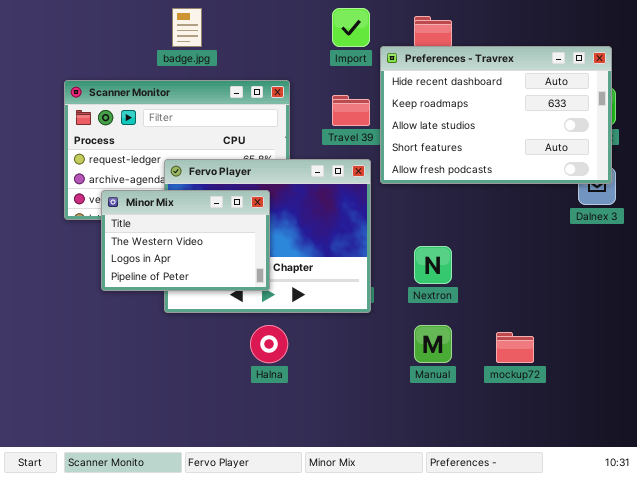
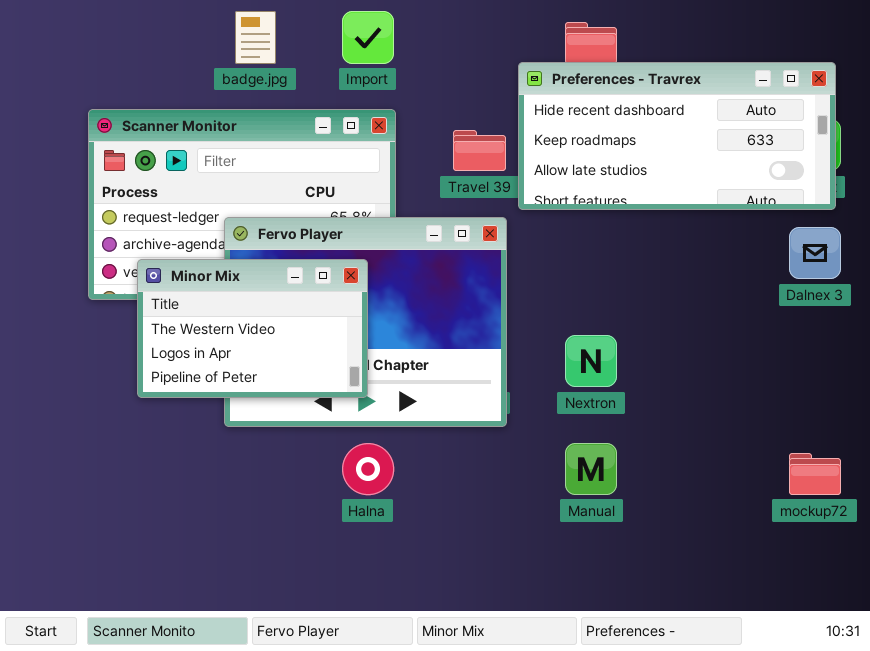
Import: [332,8,370,47] -> [342,11,394,64], moved
Preferences - Travrex: [380,46,612,184] -> [518,62,836,210], resized
mockup72: [496,332,534,363] -> [789,453,841,495], moved

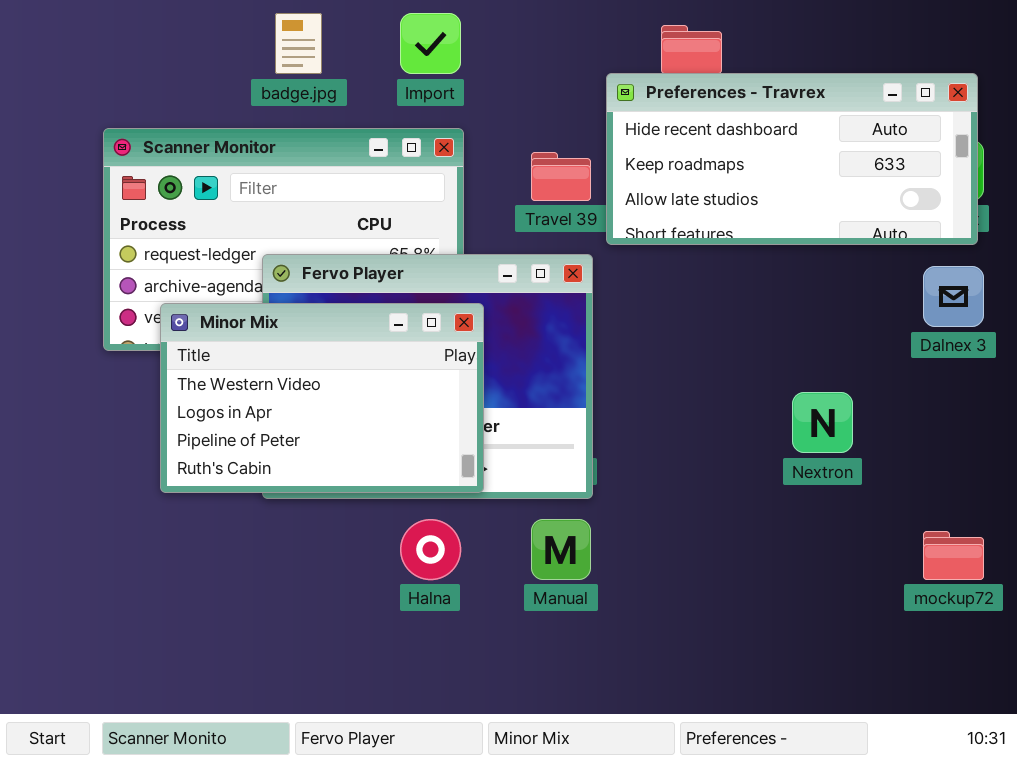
Minor Mix: [137,259,368,398] -> [160,303,484,493], resized
Nextron: [565,335,617,387] -> [792,392,853,453], moved
Manual: [565,443,617,495] -> [531,519,591,580], moved

